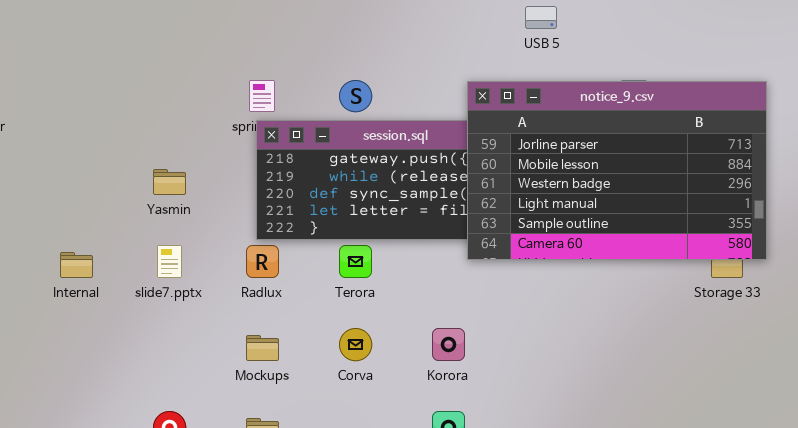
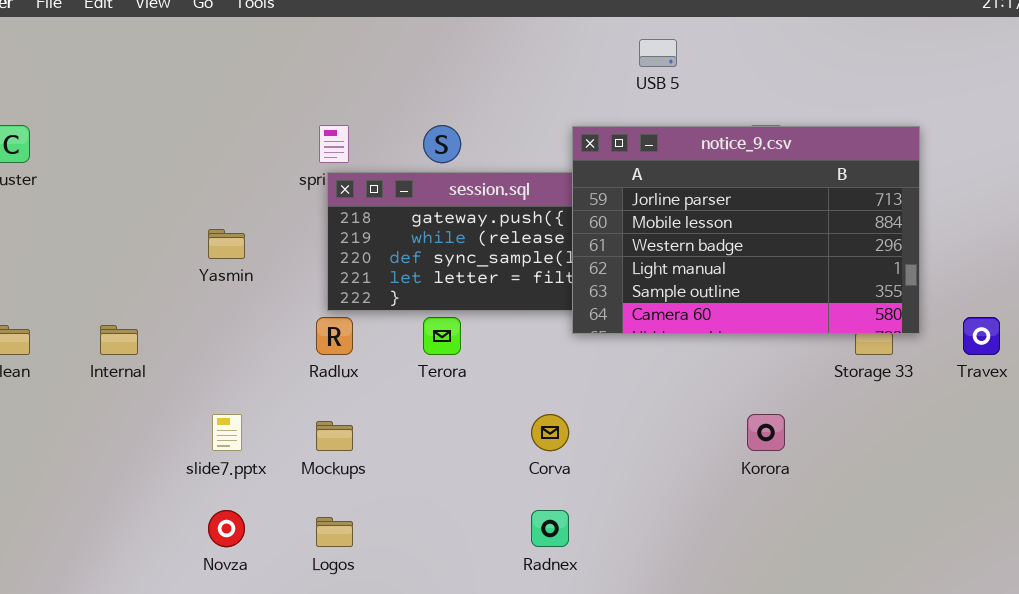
slide7.pptx: [157,245,182,278] -> [212,414,242,451], moved
Corva: [339,328,372,361] -> [531,414,569,451], moved
Korora: [432,328,465,361] -> [747,414,785,451], moved

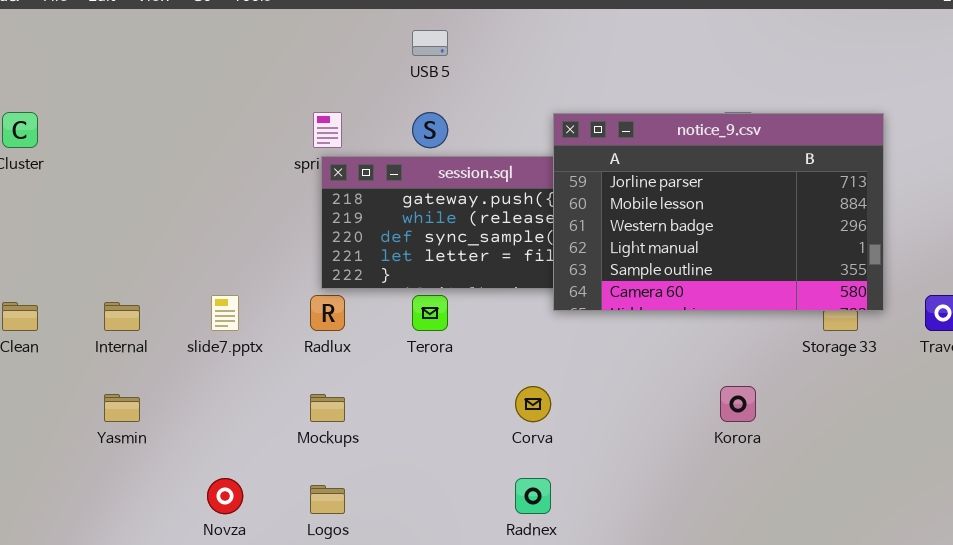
USB 5: [639,39,677,67] -> [412,30,448,56], moved
Yasmin: [208,229,245,259] -> [104,394,140,422], moved
slide7.pptx: [212,414,242,451] -> [211,295,239,331], moved

